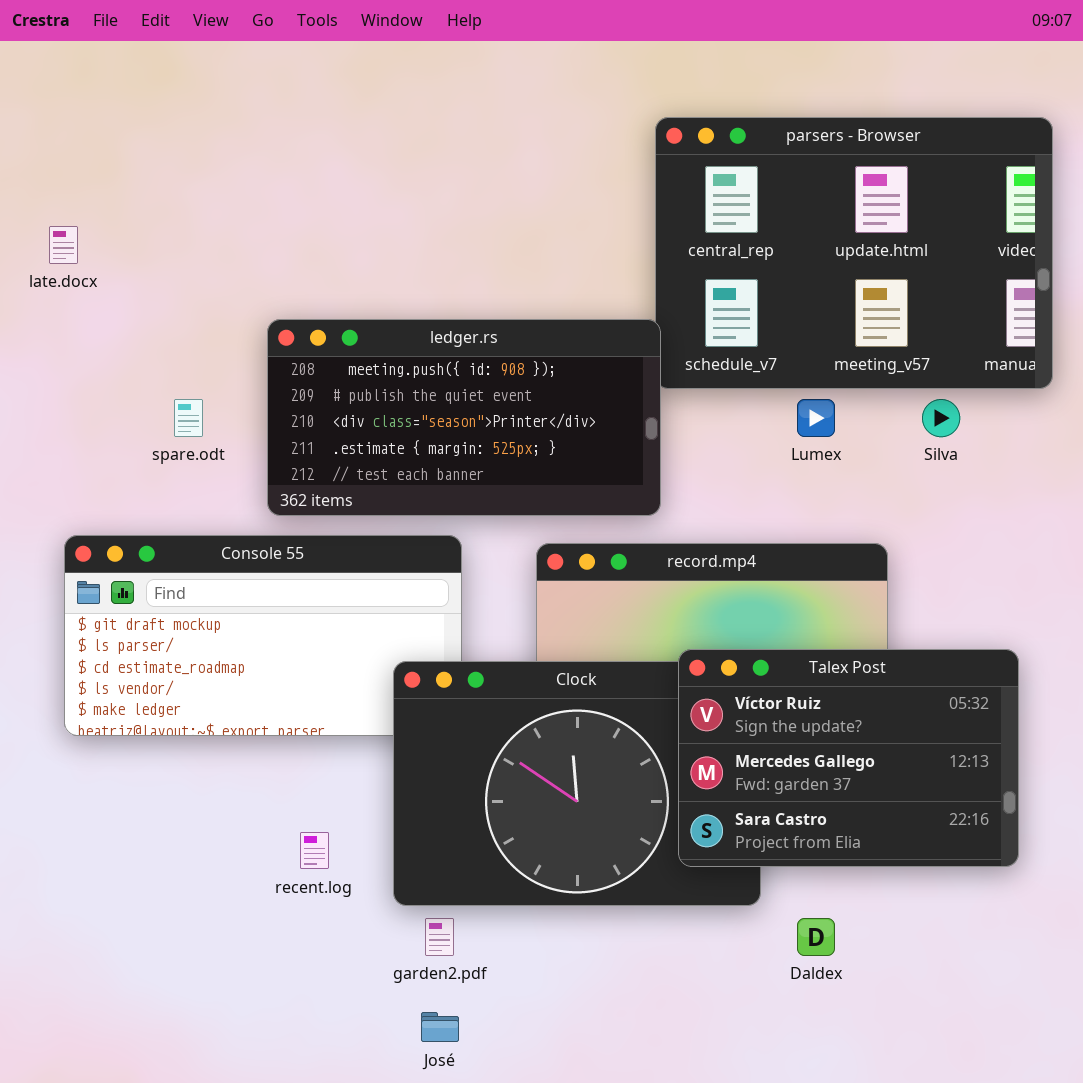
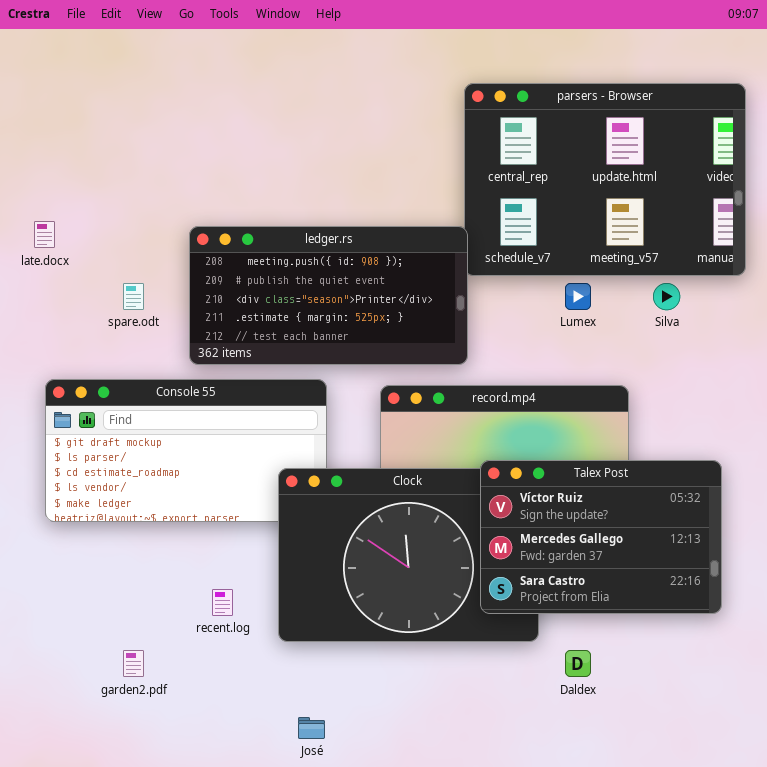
late.docx: [49,226,78,264] -> [34,221,55,248], moved
garden2.pdf: [425,918,454,956] -> [123,650,144,677], moved

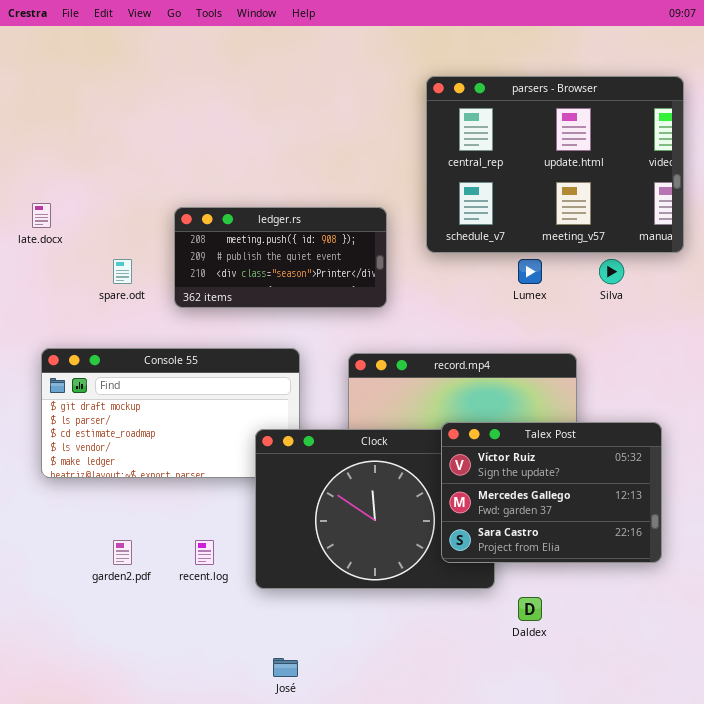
ledger.rs: [189,226,468,365] -> [174,207,387,308], resized
garden2.pdf: [123,650,144,677] -> [113,540,132,565], moved

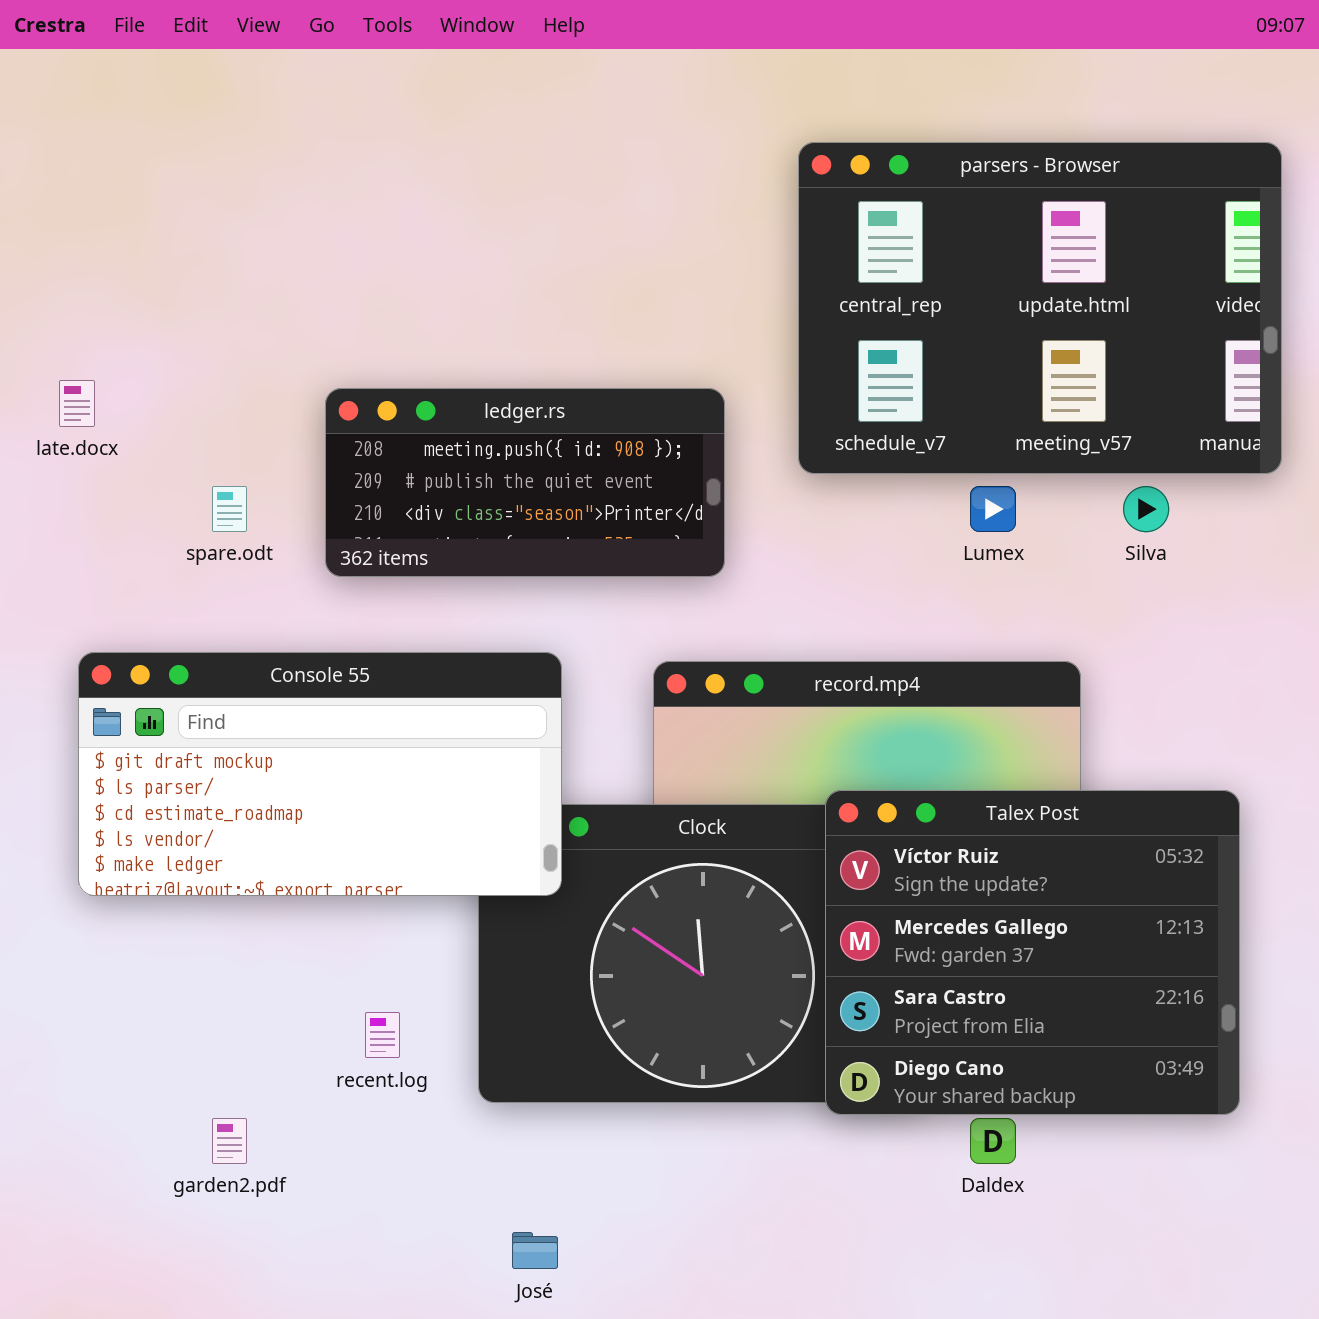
Console 55: [41,348,300,478] -> [78,652,562,896], raised
Talex Post: [441,422,662,563] -> [825,790,1240,1115], resized
garden2.pdf: [113,540,132,565] -> [212,1118,247,1164], moved

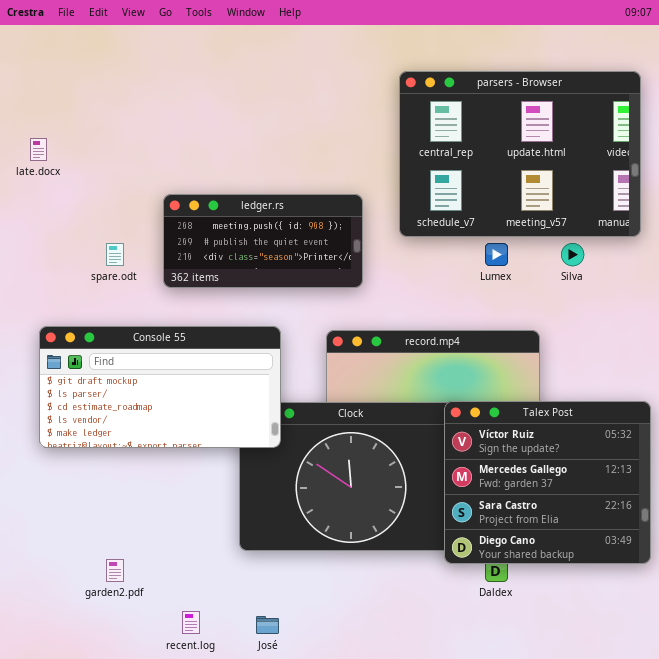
late.docx: [59,380,95,427] -> [30,138,47,161], moved
Talex Post: [825,790,1240,1115] -> [444,401,651,564], moved
recent.log: [365,1012,400,1058] -> [182,611,200,634], moved

